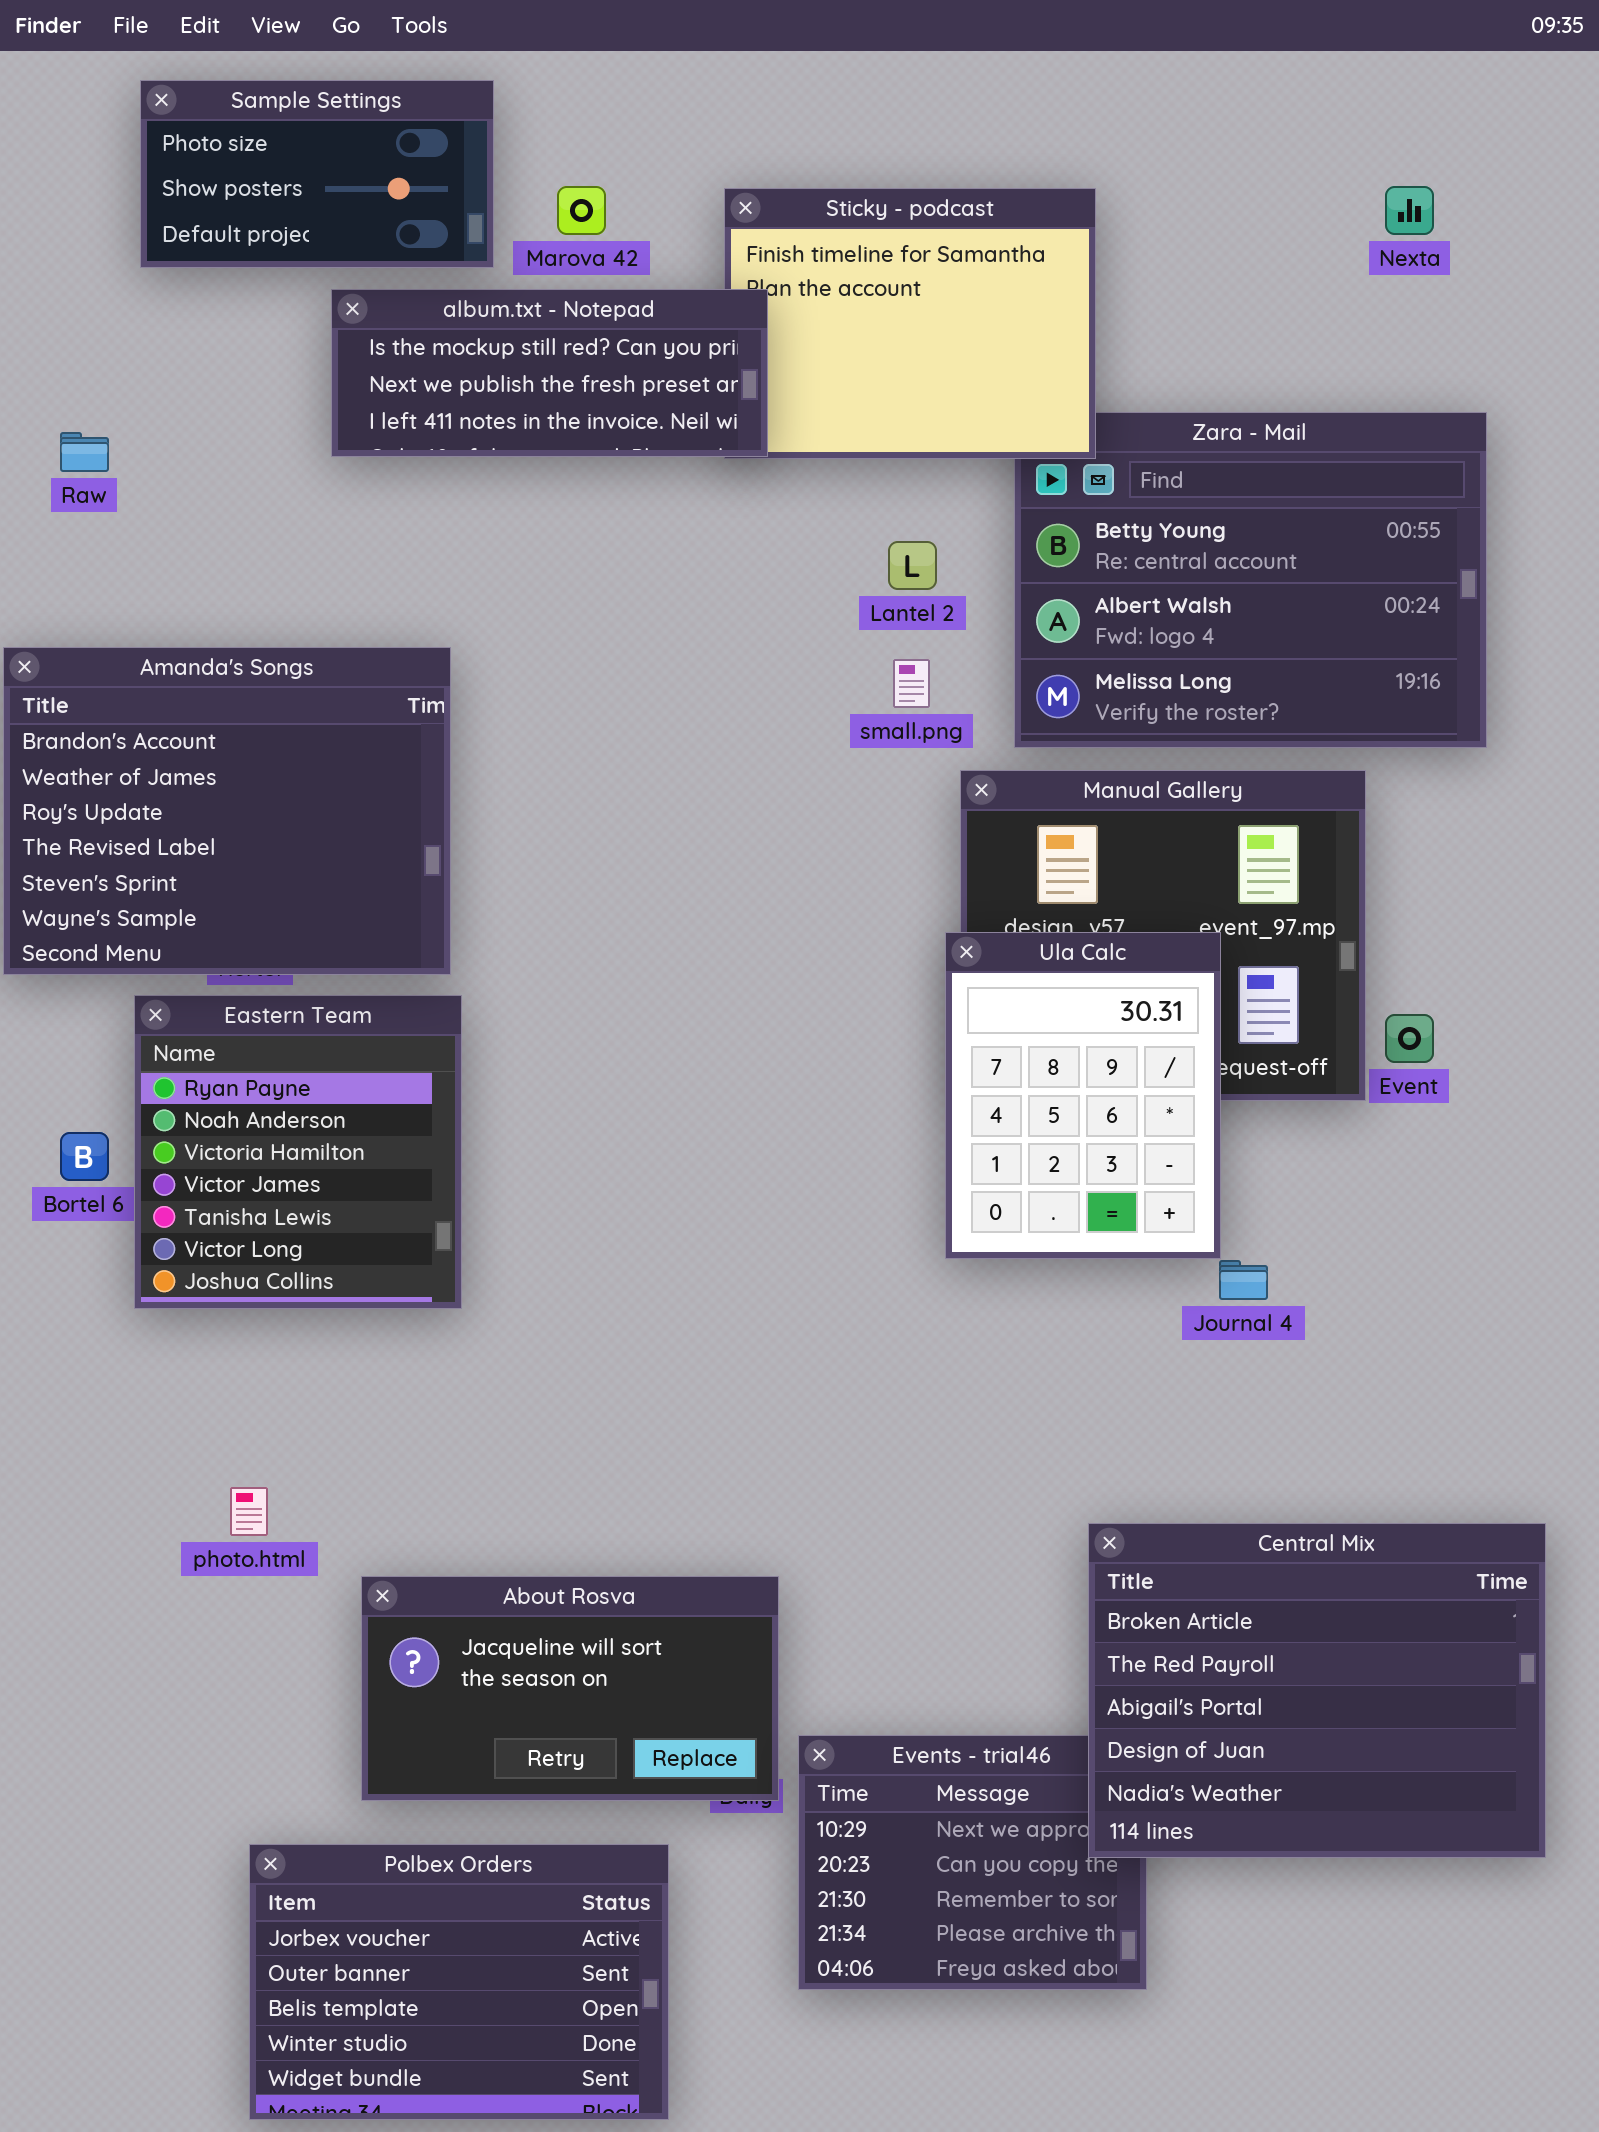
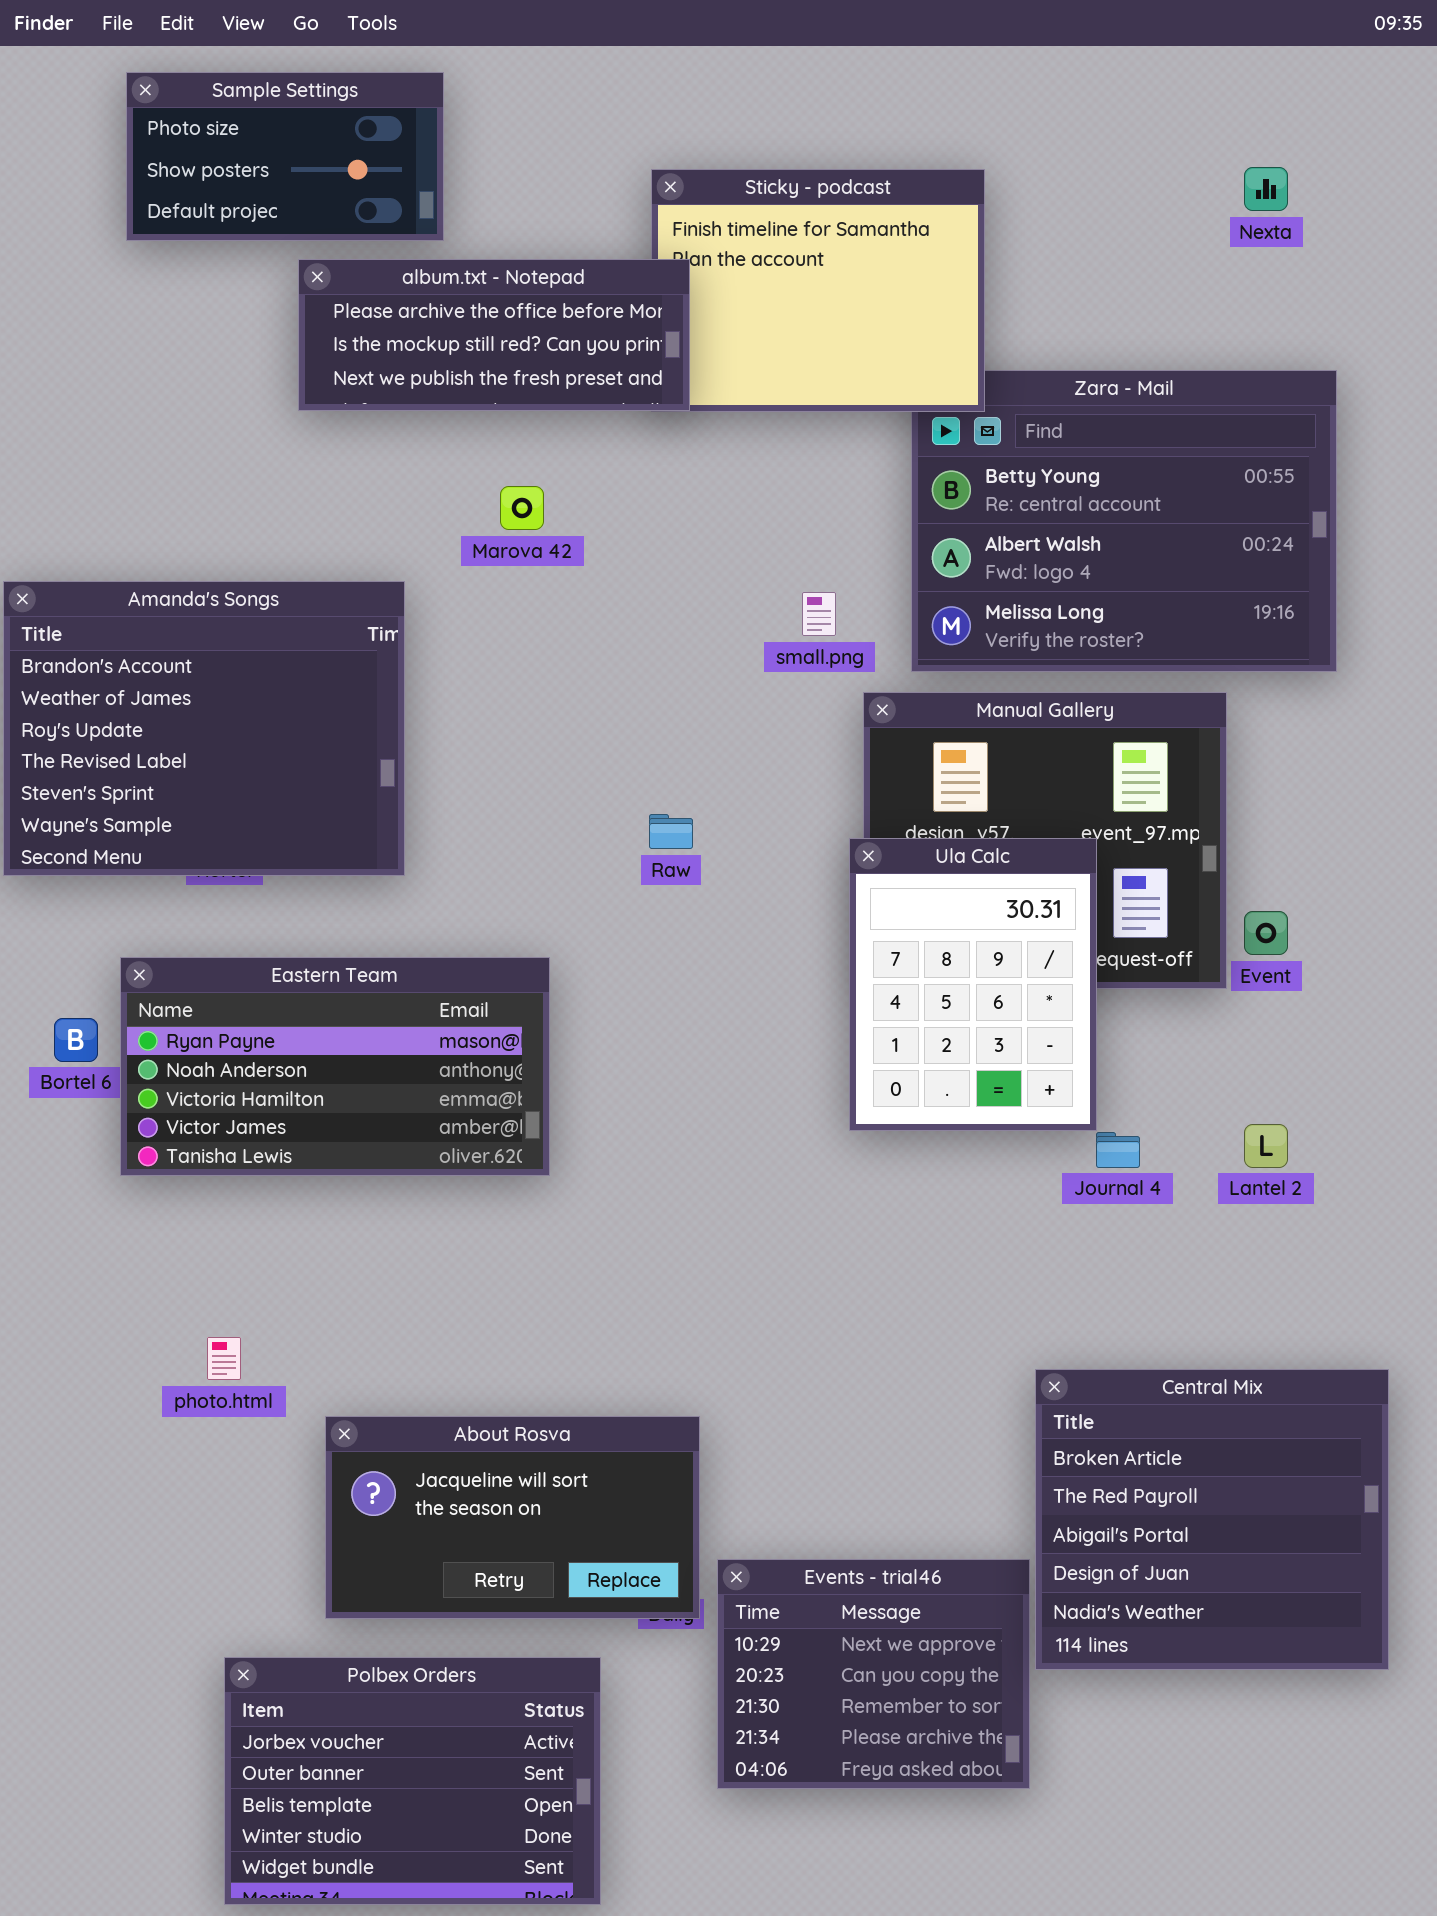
Marova 42: [557,186,606,235] -> [500,486,544,530], moved
album.txt - Notepad: [331,289,768,457] -> [298,259,690,411], scrolled up 1 row
Raw: [60,432,109,472] -> [649,814,693,849], moved
Lantel 2: [888,541,937,590] -> [1244,1124,1288,1168], moved
Eastern Team: [134,995,462,1309] -> [120,957,550,1176], resized
Central Mix: [1088,1523,1546,1858] -> [1035,1369,1389,1670], resized

